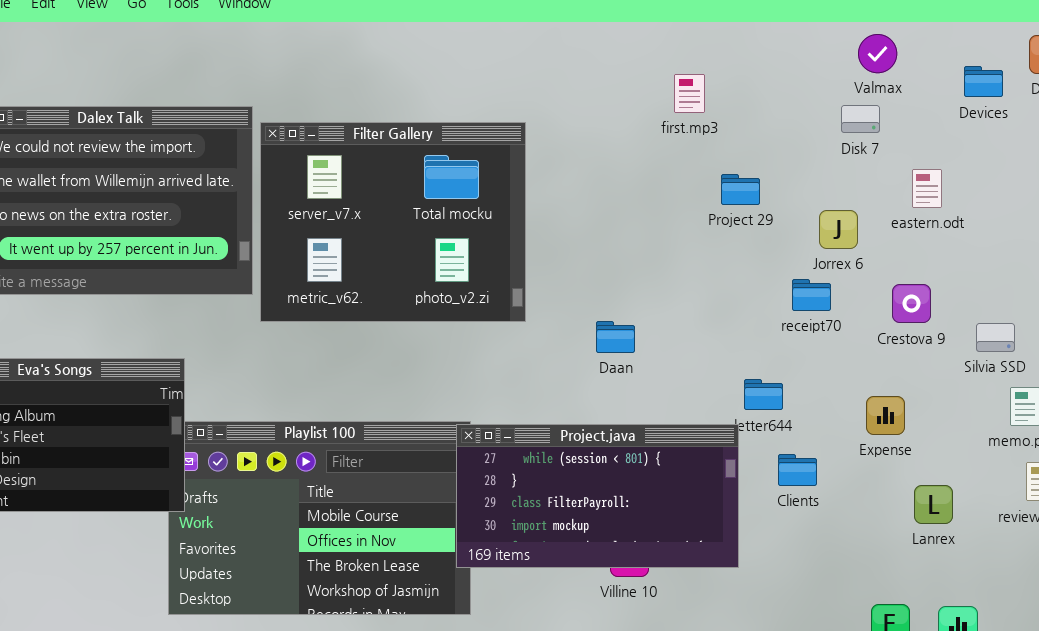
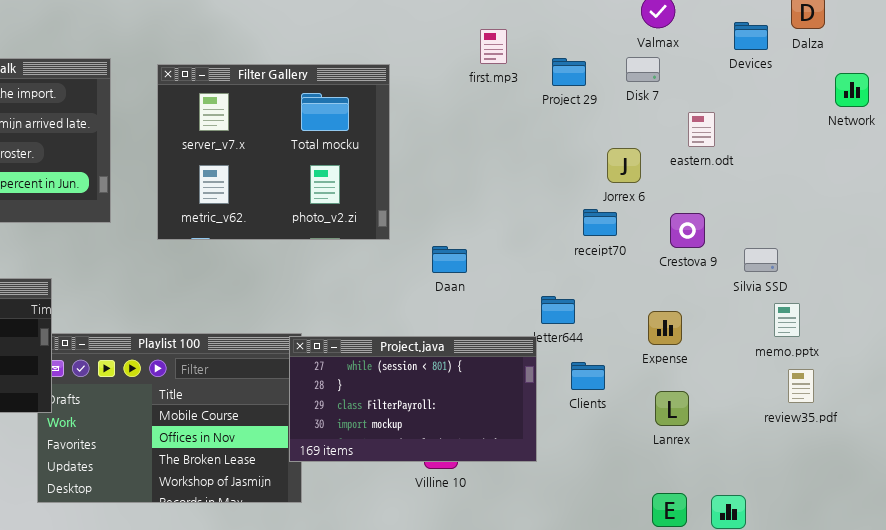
Filter Gallery: [260,122,526,322] -> [157,64,390,240], moved
Project 29: [721,174,760,205] -> [552,58,586,86], moved
Daan: [596,321,635,353] -> [432,246,467,273], moved
Lanrex: [914,485,953,524] -> [655,391,689,426], moved

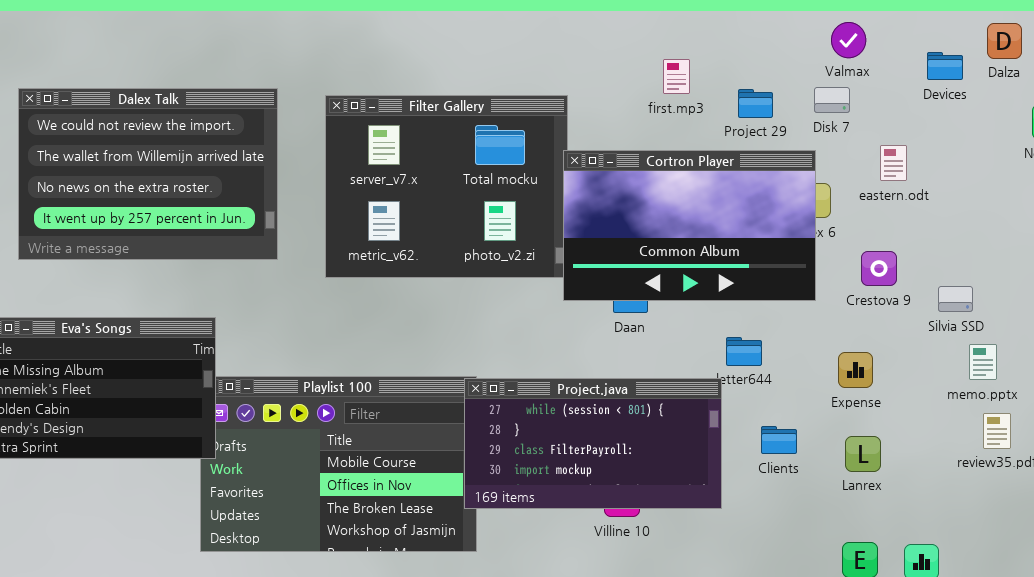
Cortron Player: none -> [563,150,816,301], opened
Clients: [571,362,605,390] -> [761,426,797,454], moved

